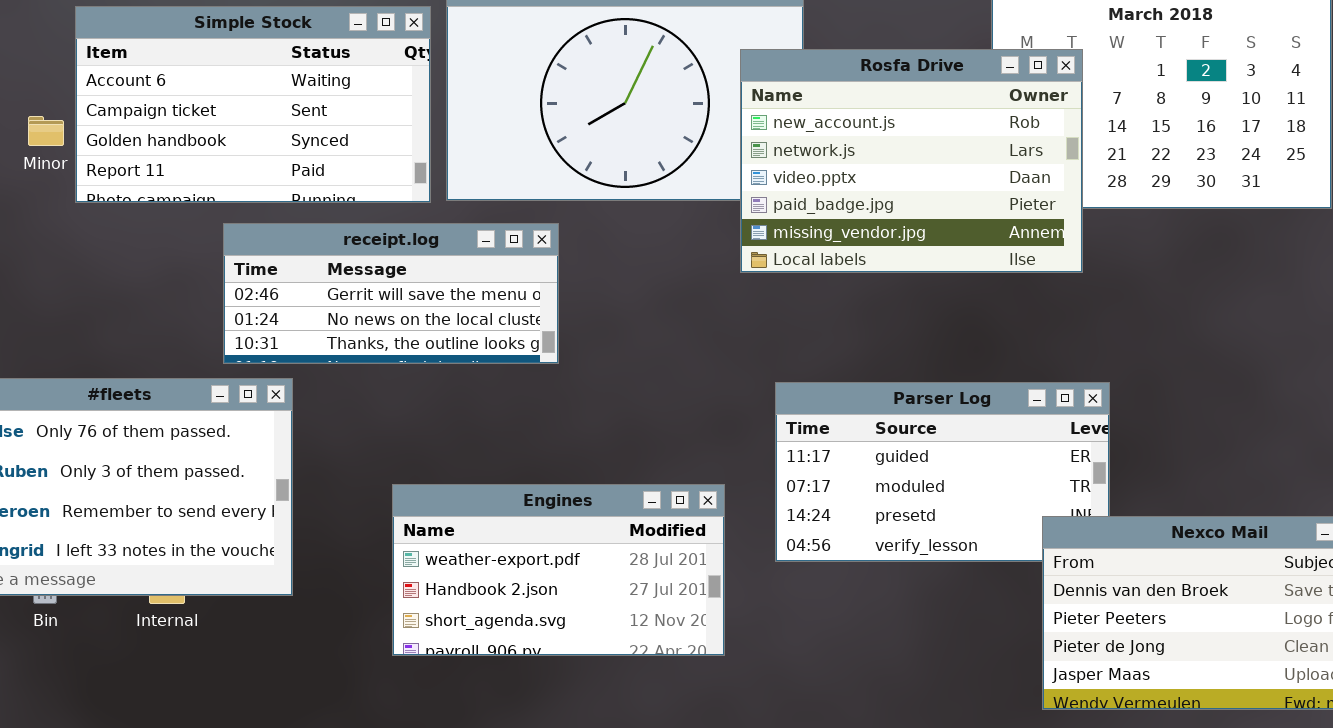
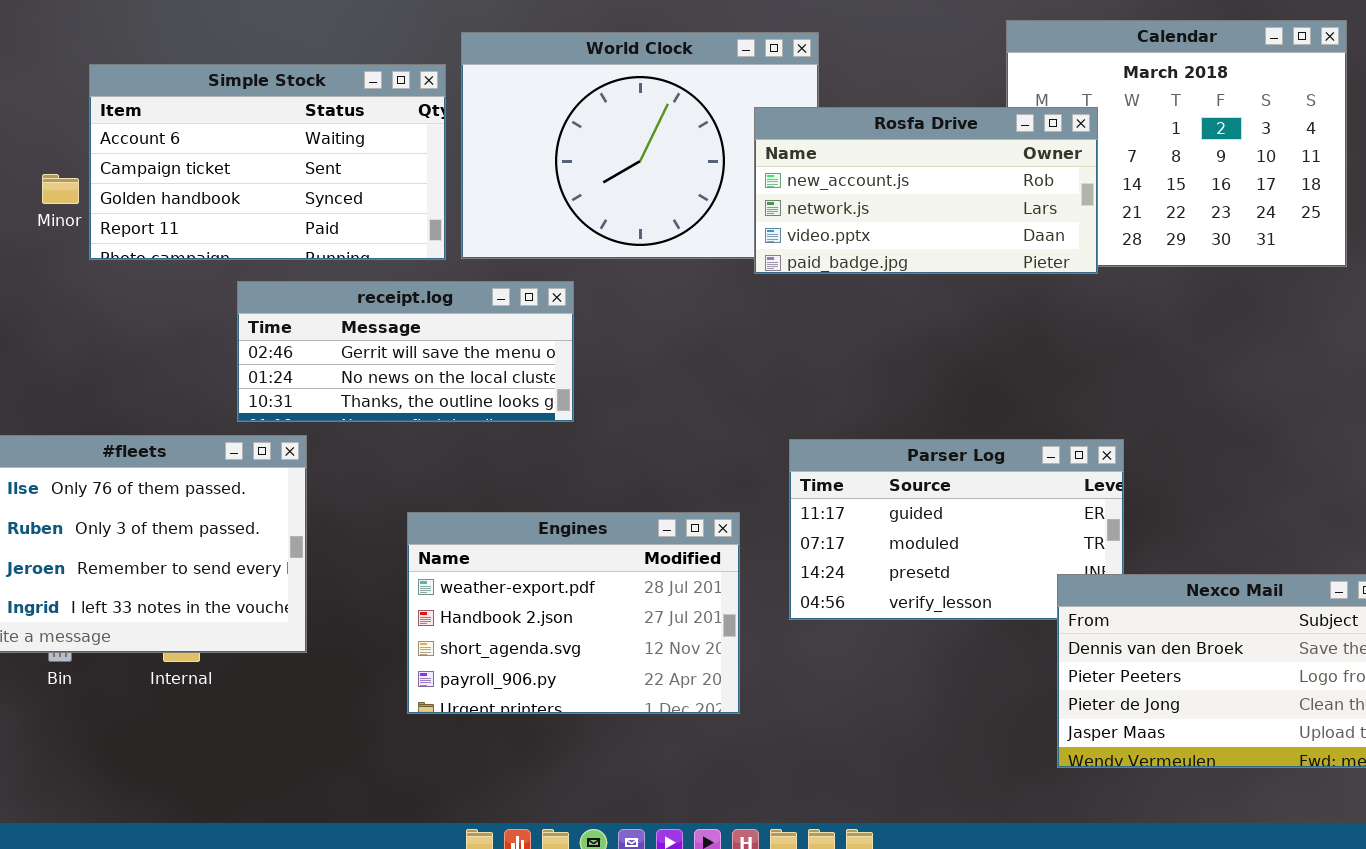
Rosfa Drive: [740,49,1083,273] -> [754,107,1098,274], resized
Engines: [392,484,725,656] -> [407,512,740,714], resized

